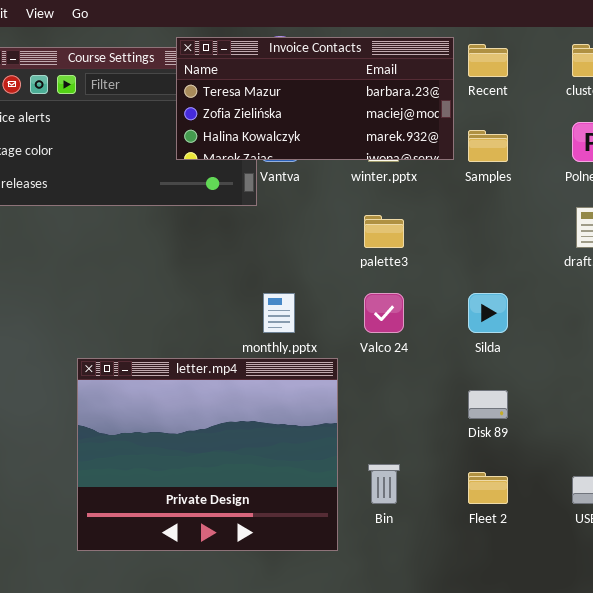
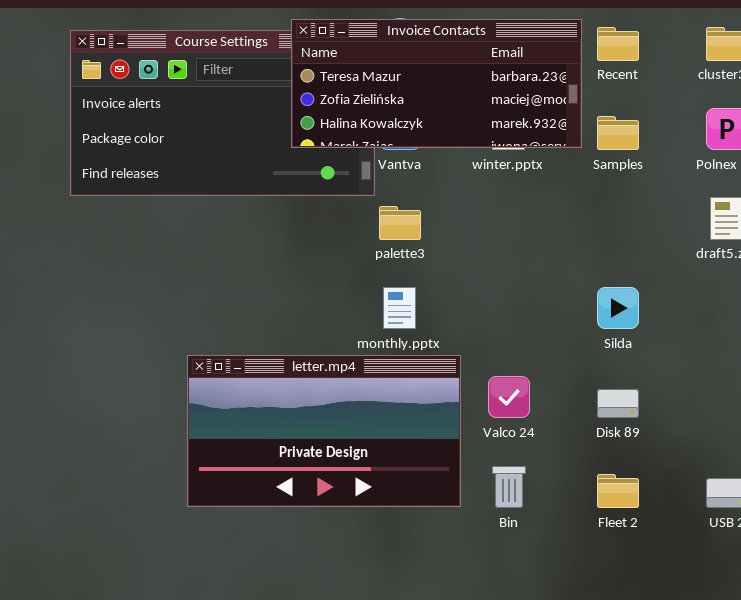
palette3: [364,215,404,248] -> [379,206,421,240], moved
Valco 24: [364,293,404,333] -> [488,376,530,418], moved
letter.mp4: [77,358,338,551] -> [187,355,461,507], resized

